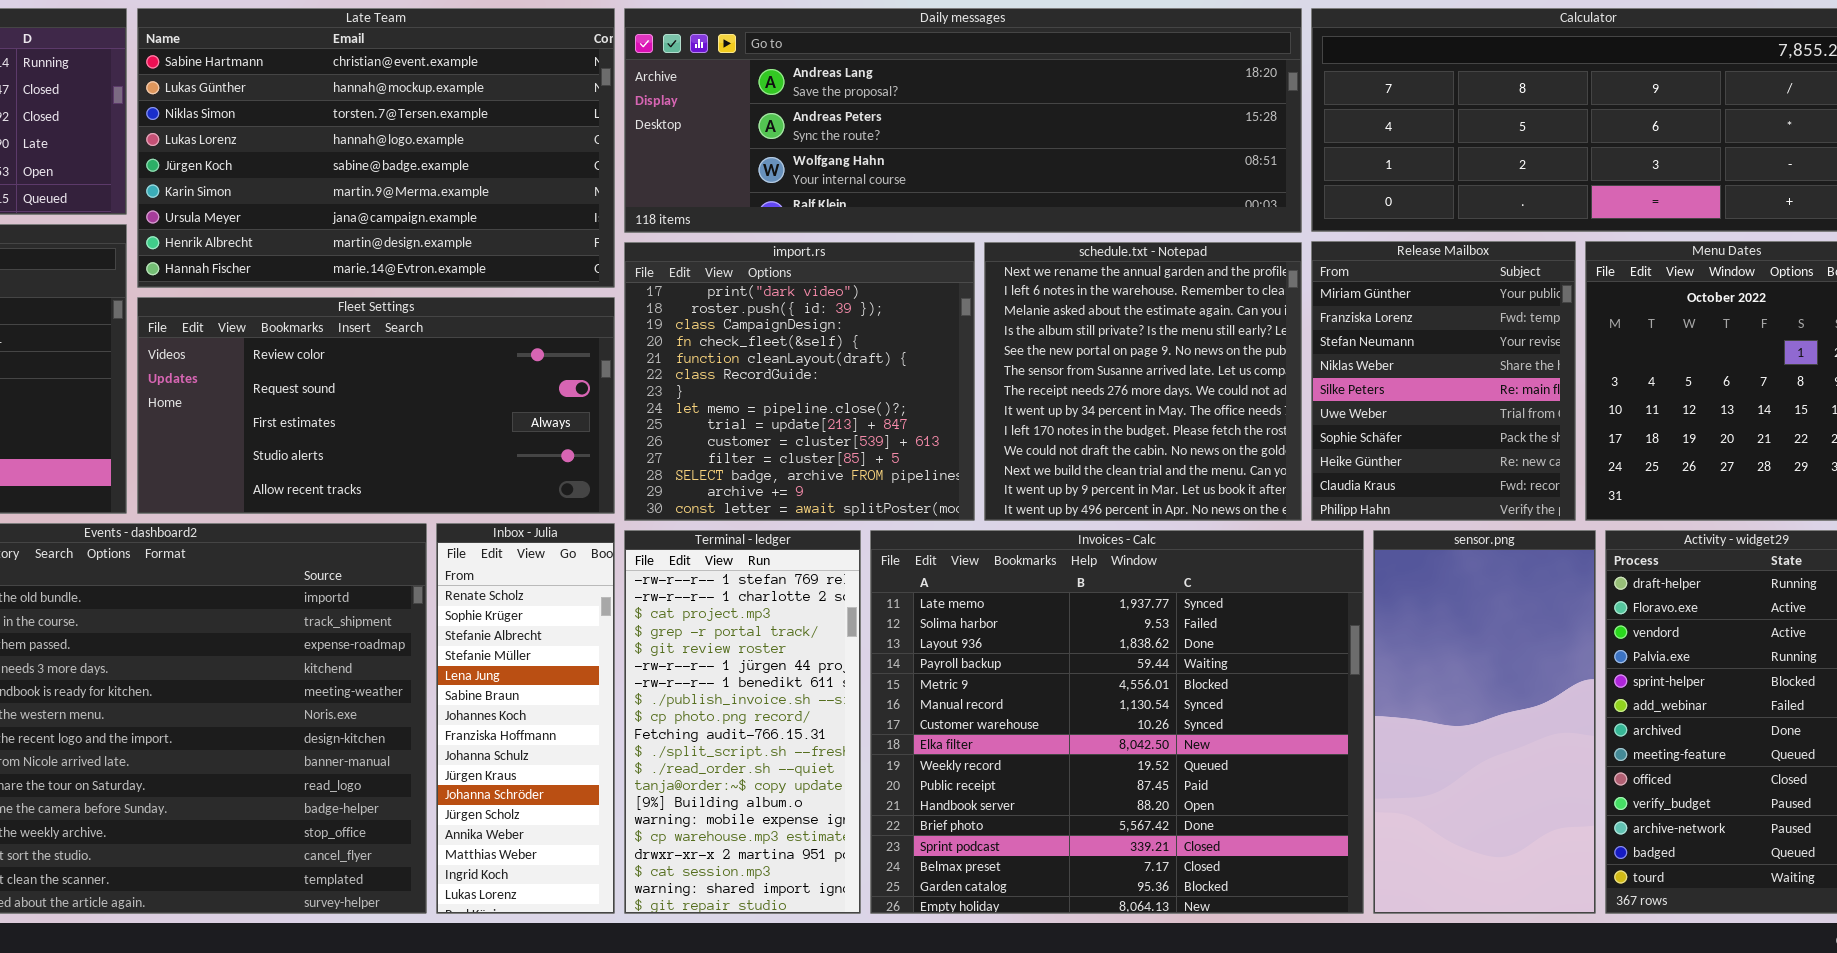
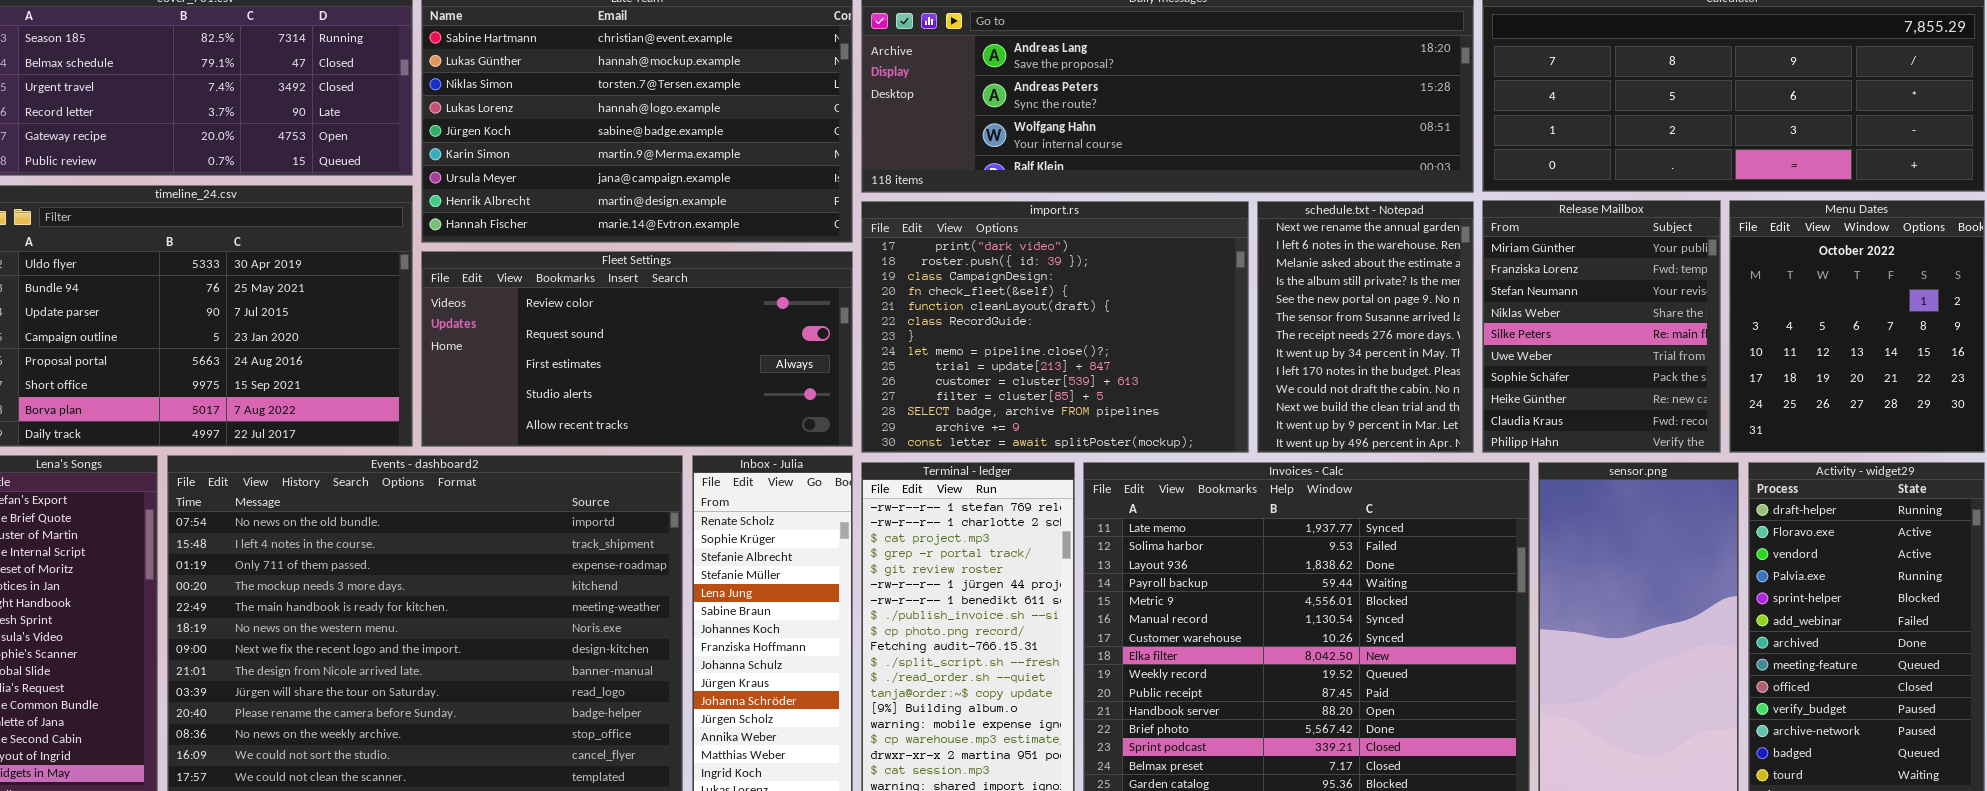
import.rs: [624,242,975,521] -> [861,201,1249,453], resized
schedule.txt - Notepad: [984,242,1302,521] -> [1257,201,1474,453], resized

